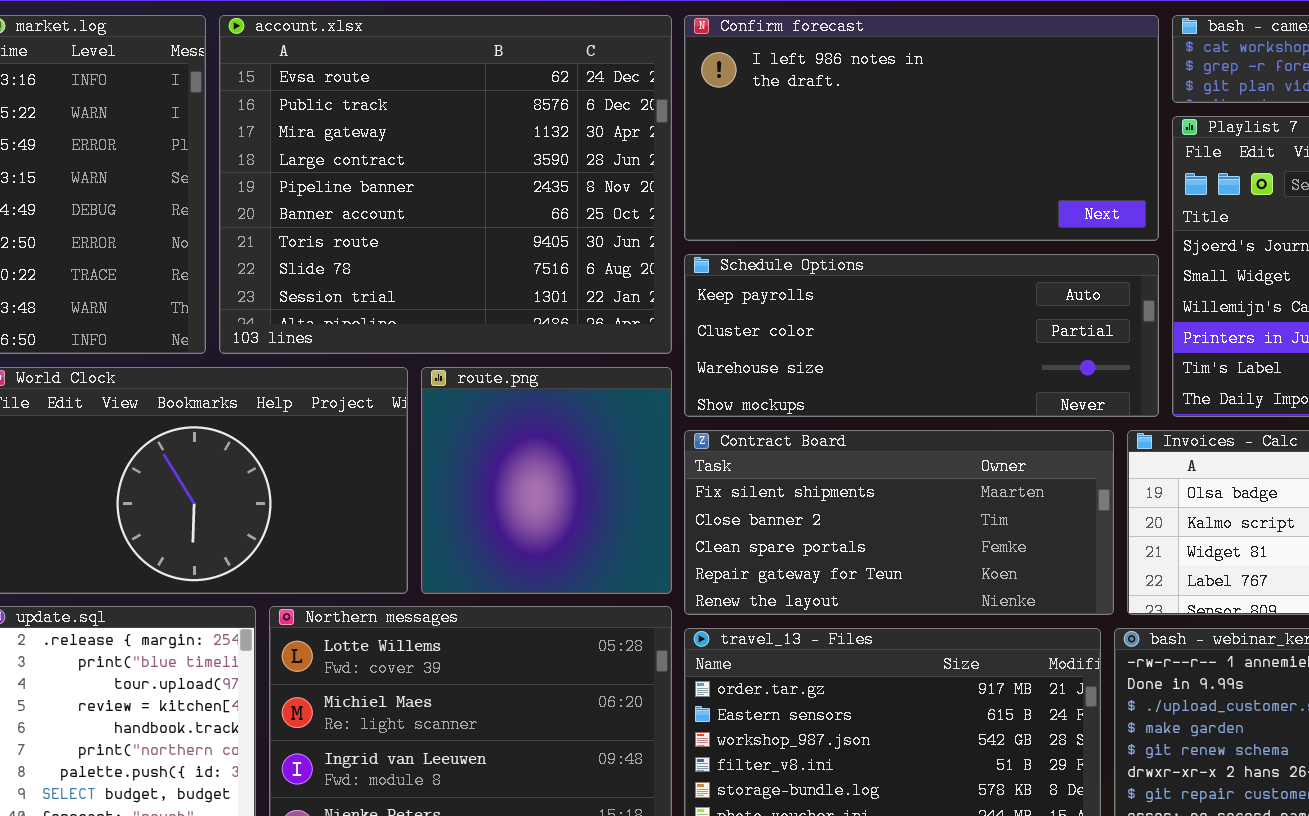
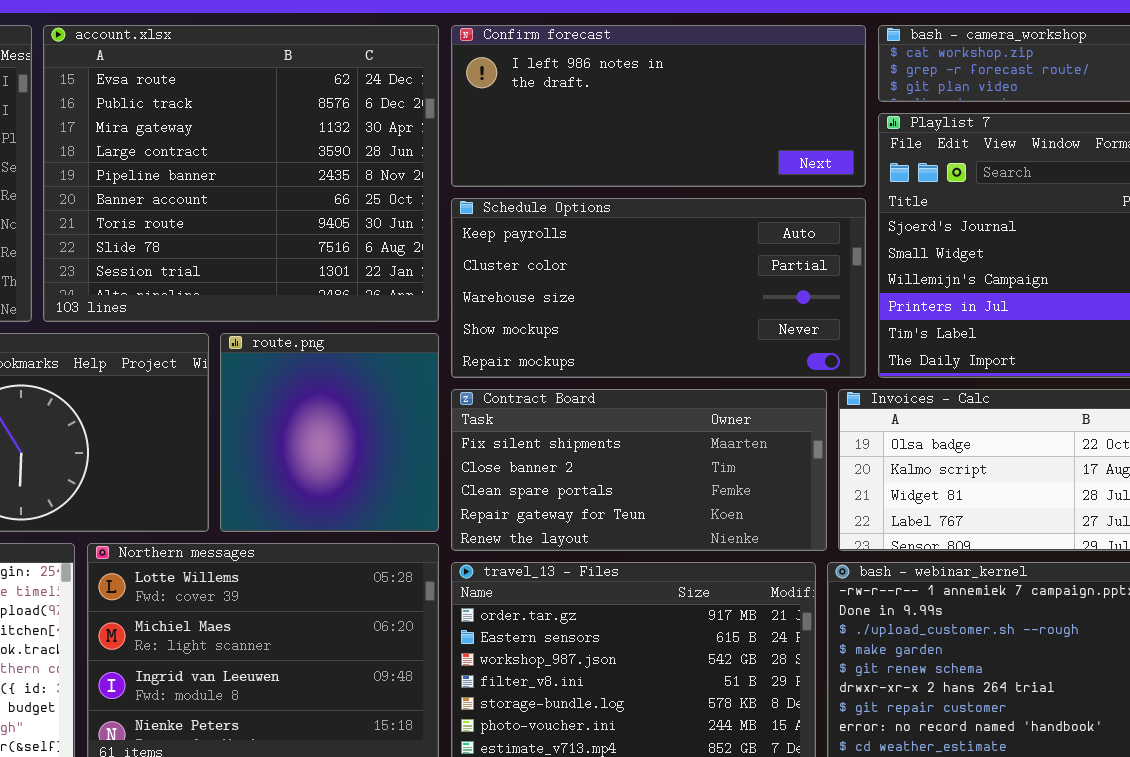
Confirm forecast: [684,15,1159,241] -> [451,25,866,187], resized
Schedule Options: [684,254,1159,417] -> [451,198,866,378], resized

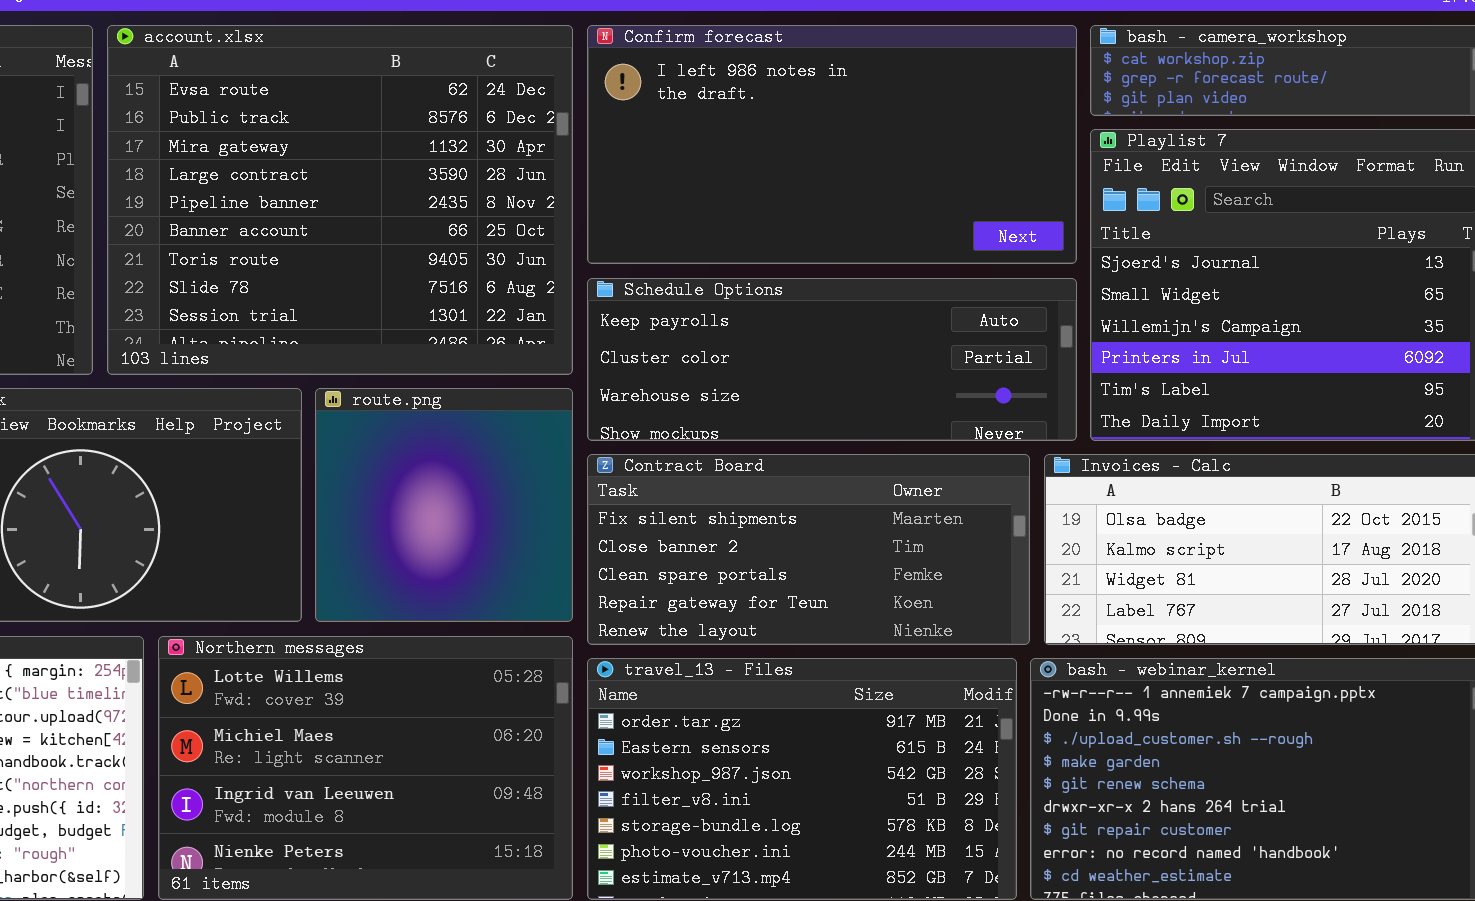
Confirm forecast: [451,25,866,187] -> [587,25,1077,264], resized
Schedule Options: [451,198,866,378] -> [587,278,1077,441], resized

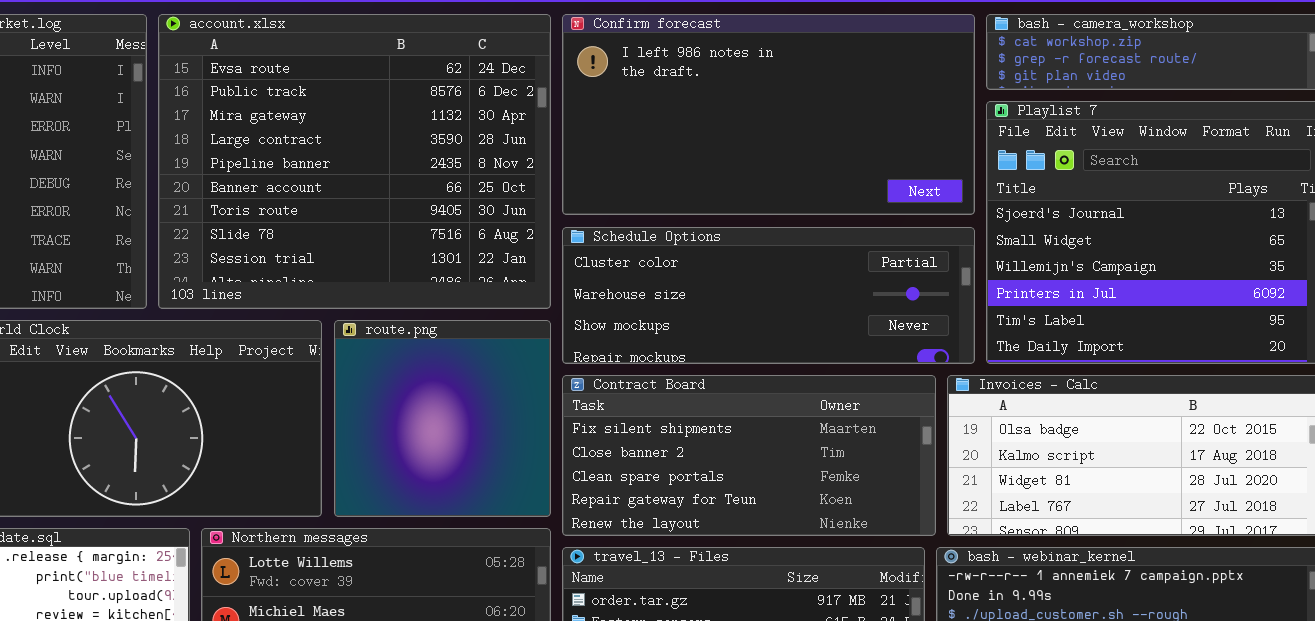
Schedule Options: [587,278,1077,441] -> [562,227,975,364], scrolled down 1 row

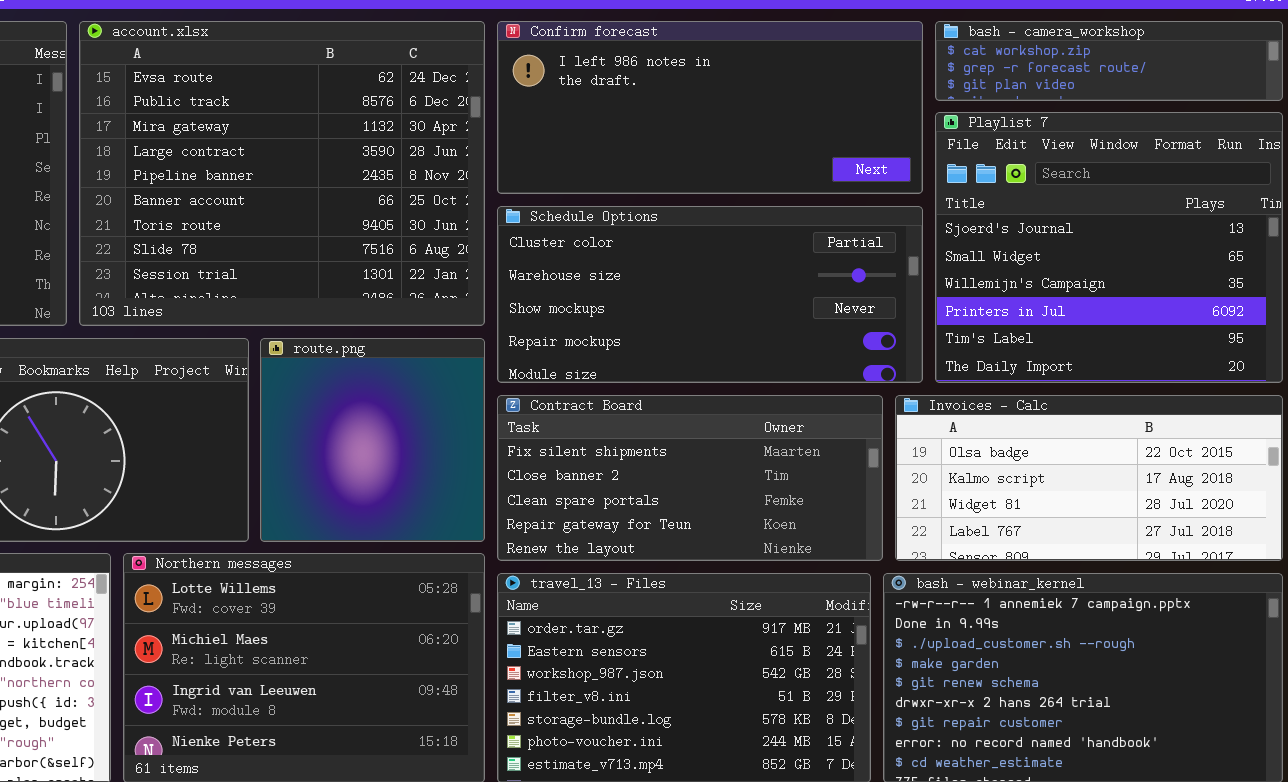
Confirm forecast: [562,14,975,215] -> [497,21,923,194], resized
Schedule Options: [562,227,975,364] -> [497,206,923,383], resized

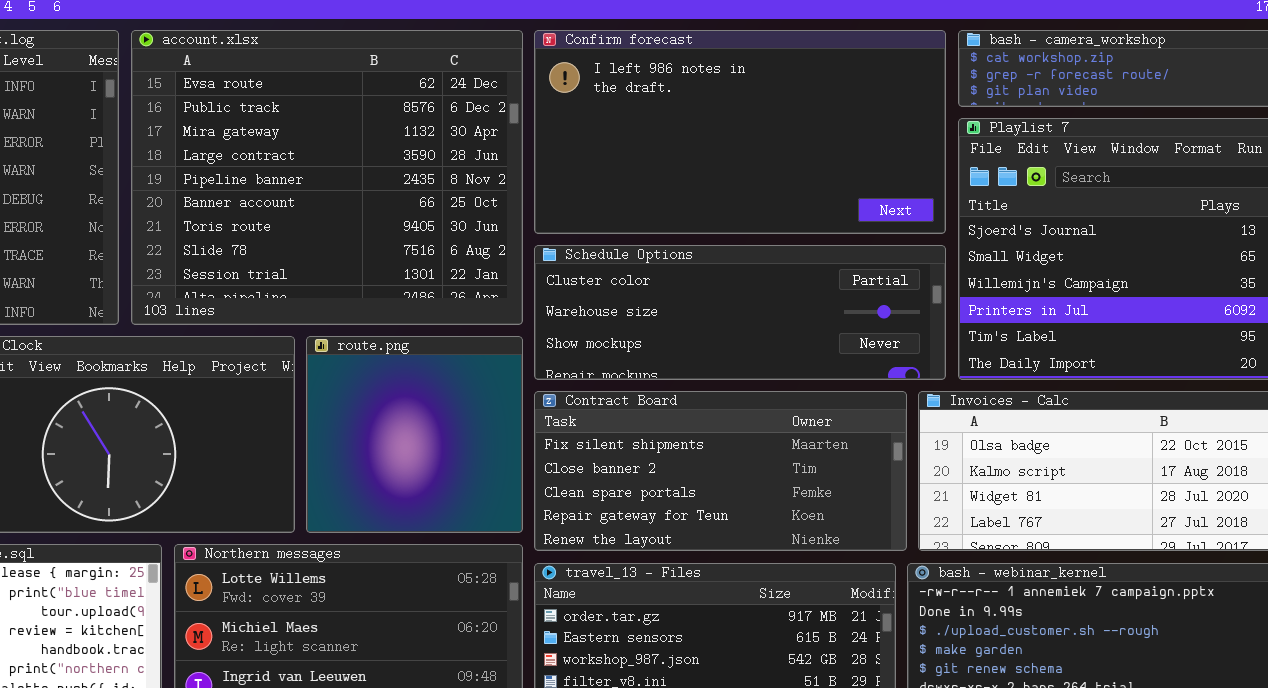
Confirm forecast: [497,21,923,194] -> [534,30,946,234], resized
Schedule Options: [497,206,923,383] -> [534,245,946,380], resized

